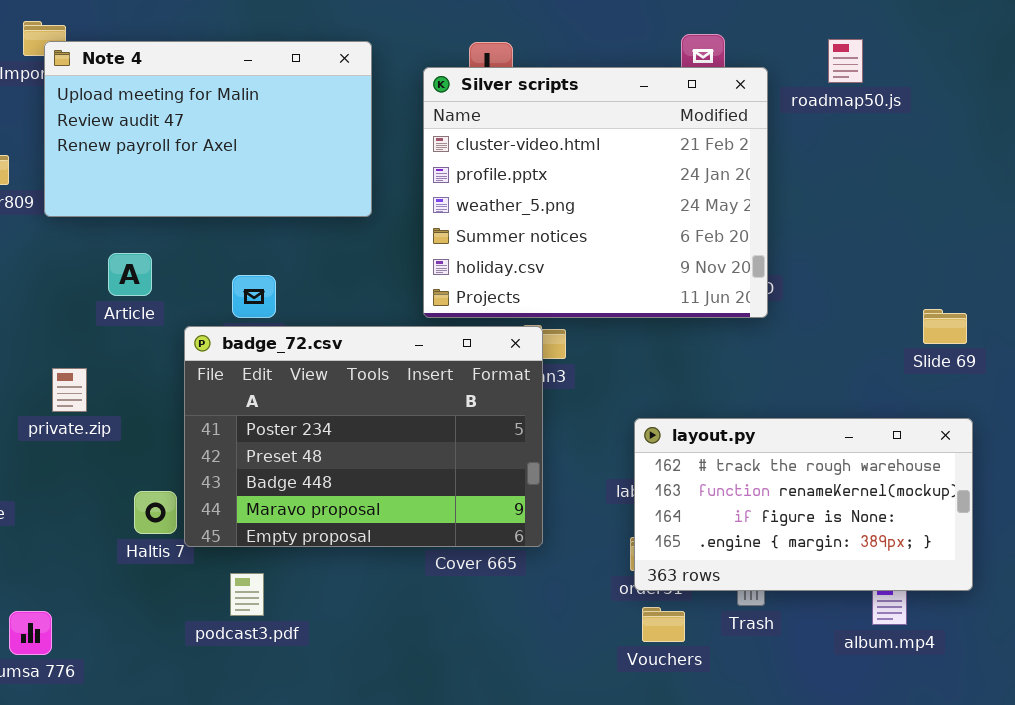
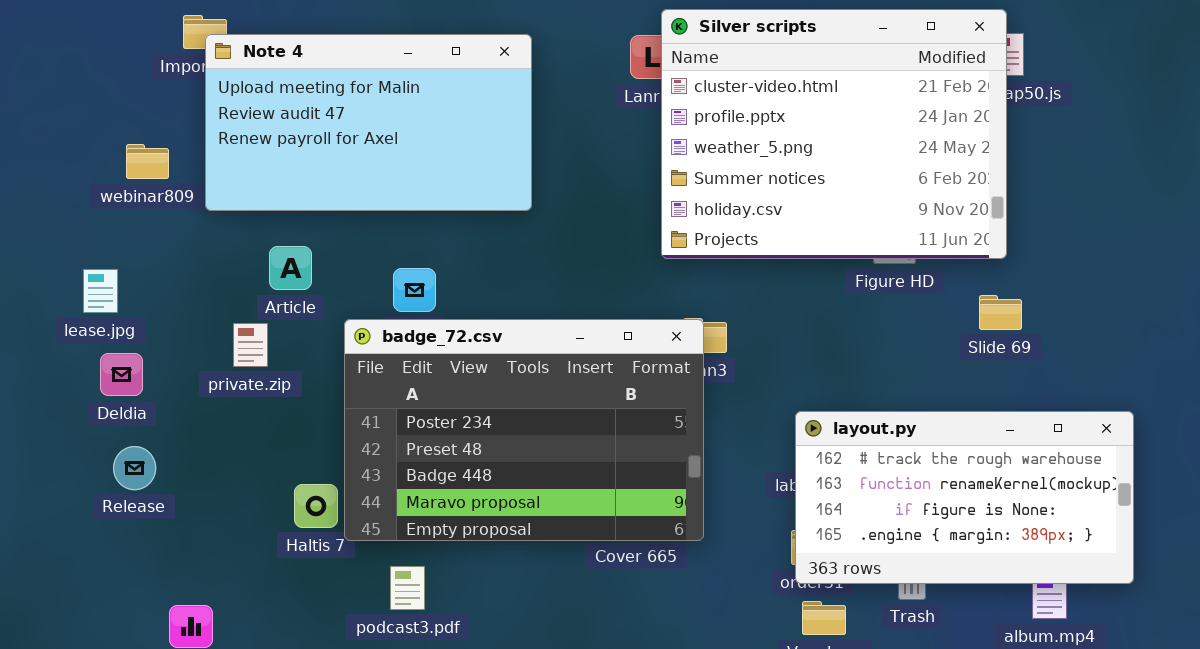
Silver scripts: [423,67,768,318] -> [661,9,1007,259], moved
Slide 69: [923,309,967,344] -> [979,295,1022,330], moved
private.zip: [52,368,87,412] -> [233,323,268,367], moved

